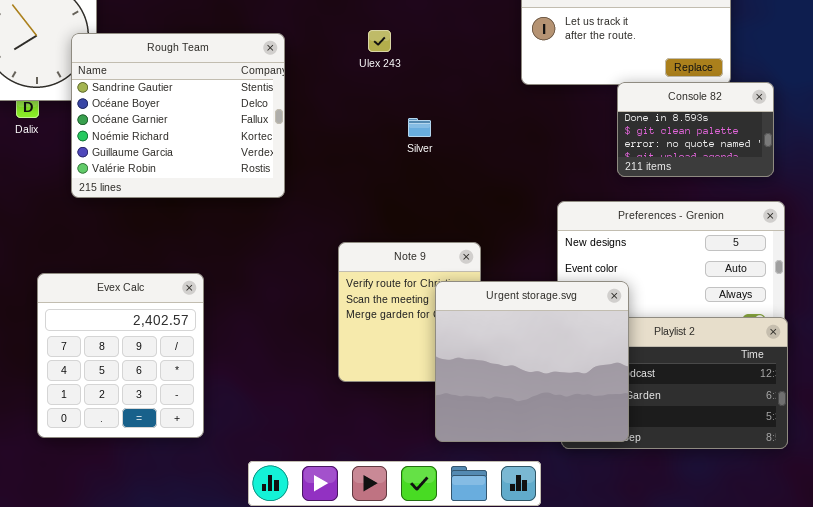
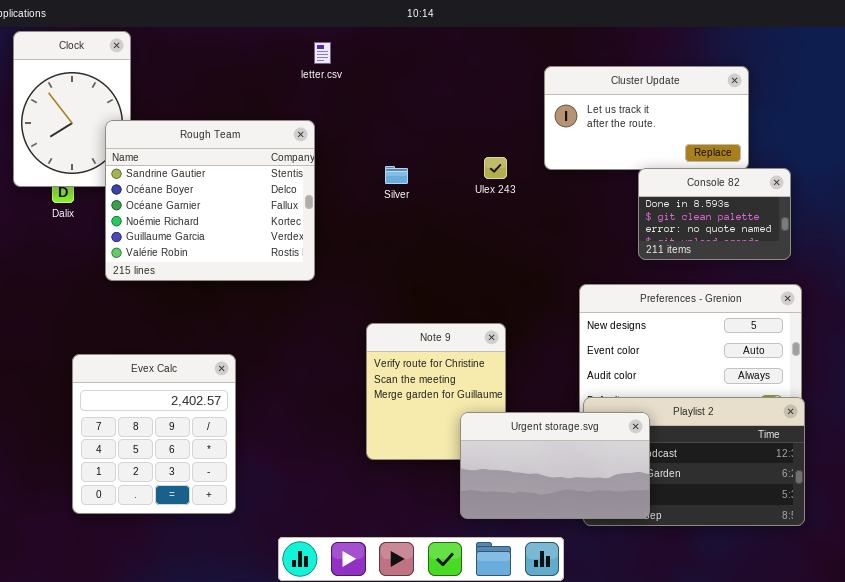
Ulex 243: [368,30,391,52] -> [484,157,507,179], moved
Silver: [408,118,431,137] -> [385,166,408,184], moved
Urgent storage.svg: [435,281,629,442] -> [460,412,650,519], resized

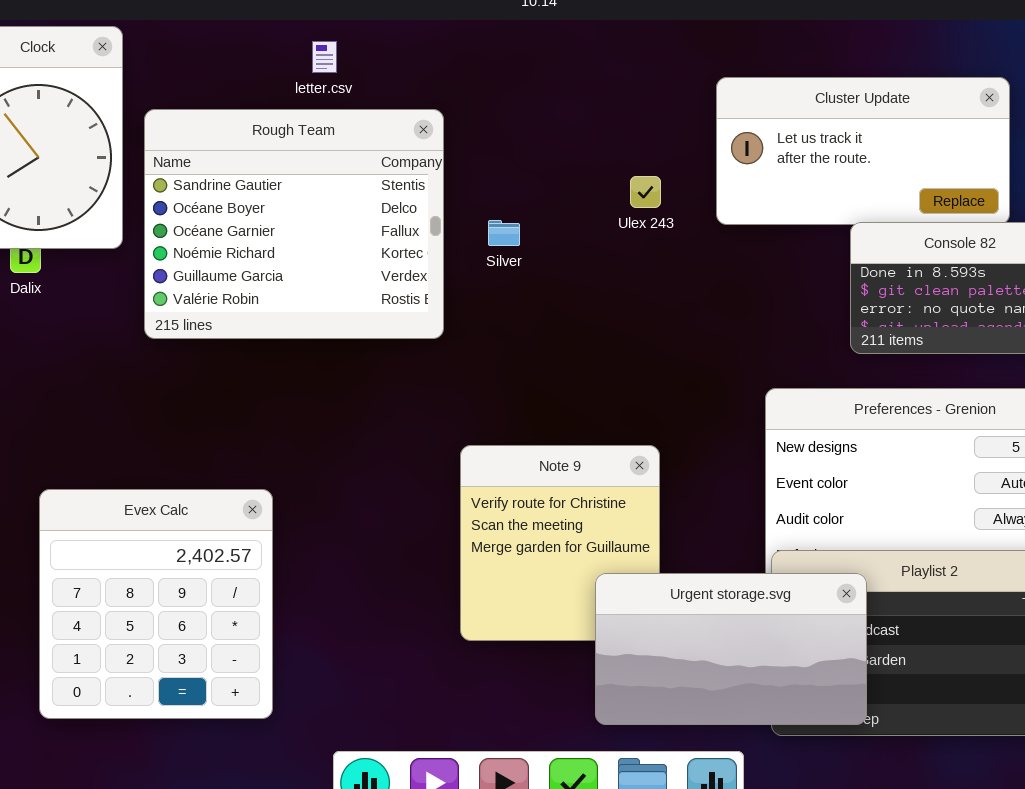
letter.csv: [314,42,331,64] -> [312,41,337,73], moved
Rough Team: [105,120,315,281] -> [144,109,444,339], moved
Ulex 243: [484,157,507,179] -> [630,176,661,208], moved

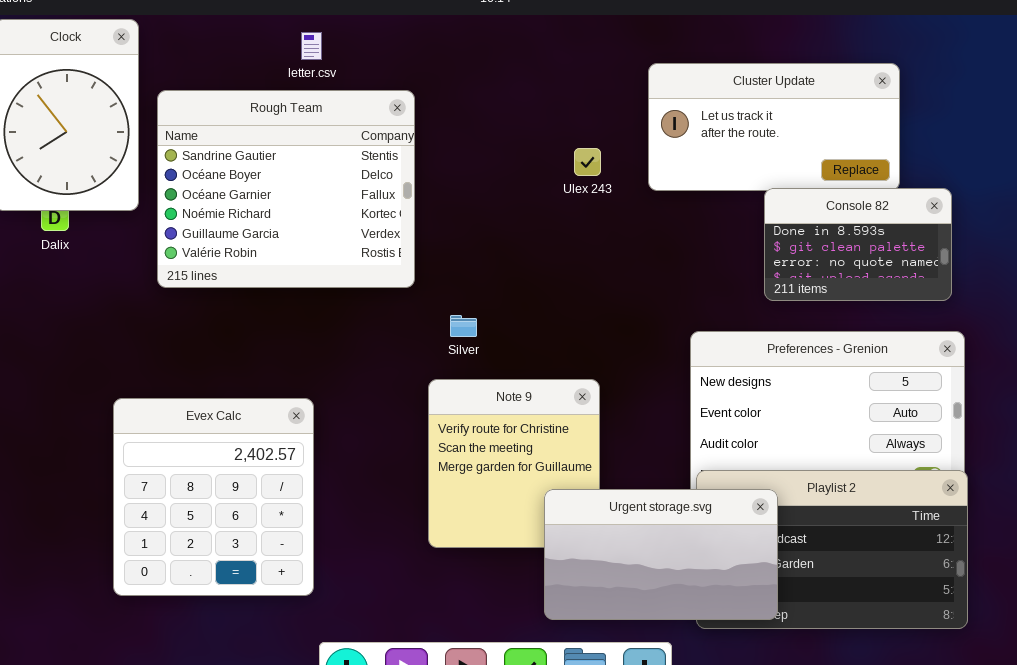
Silver: [488,220,520,246] -> [450,315,477,337], moved
Evex Calc: [39,489,273,719] -> [113,398,314,596], moved

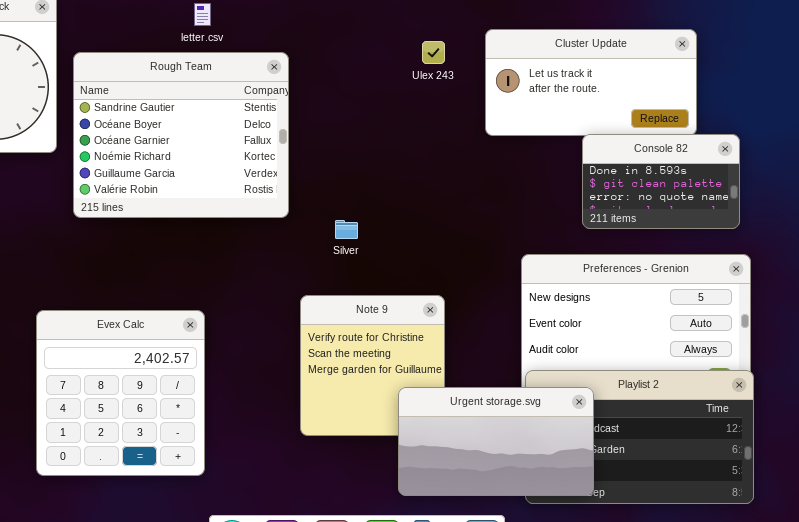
Ulex 243: [574,148,601,176] -> [422,41,445,64], moved
Silver: [450,315,477,337] -> [335,220,358,239], moved

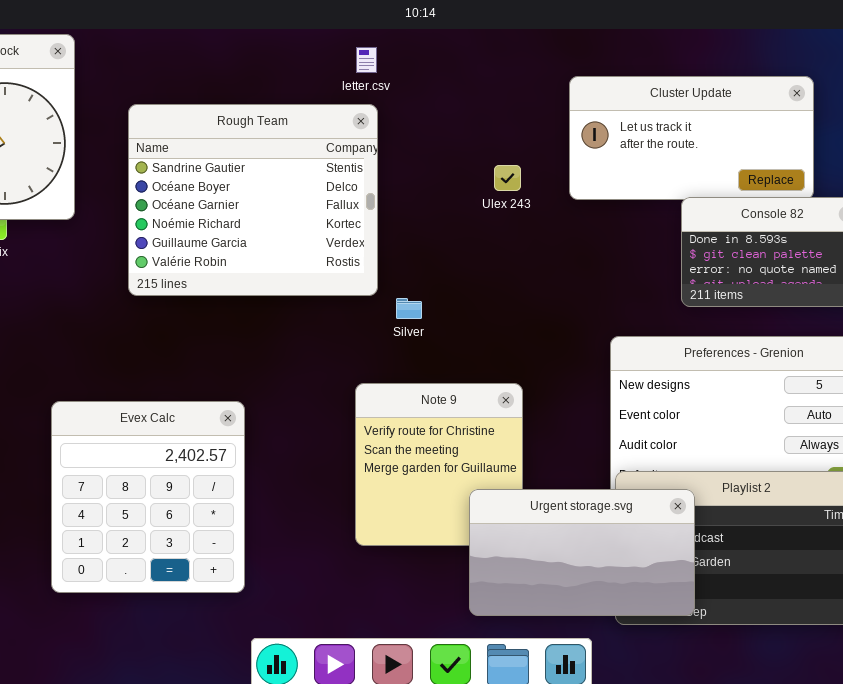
letter.csv: [194,3,211,26] -> [356,47,377,73], moved
Ulex 243: [422,41,445,64] -> [494,165,521,191], moved
Rough Team: [73,52,289,218] -> [128,104,378,296], moved

